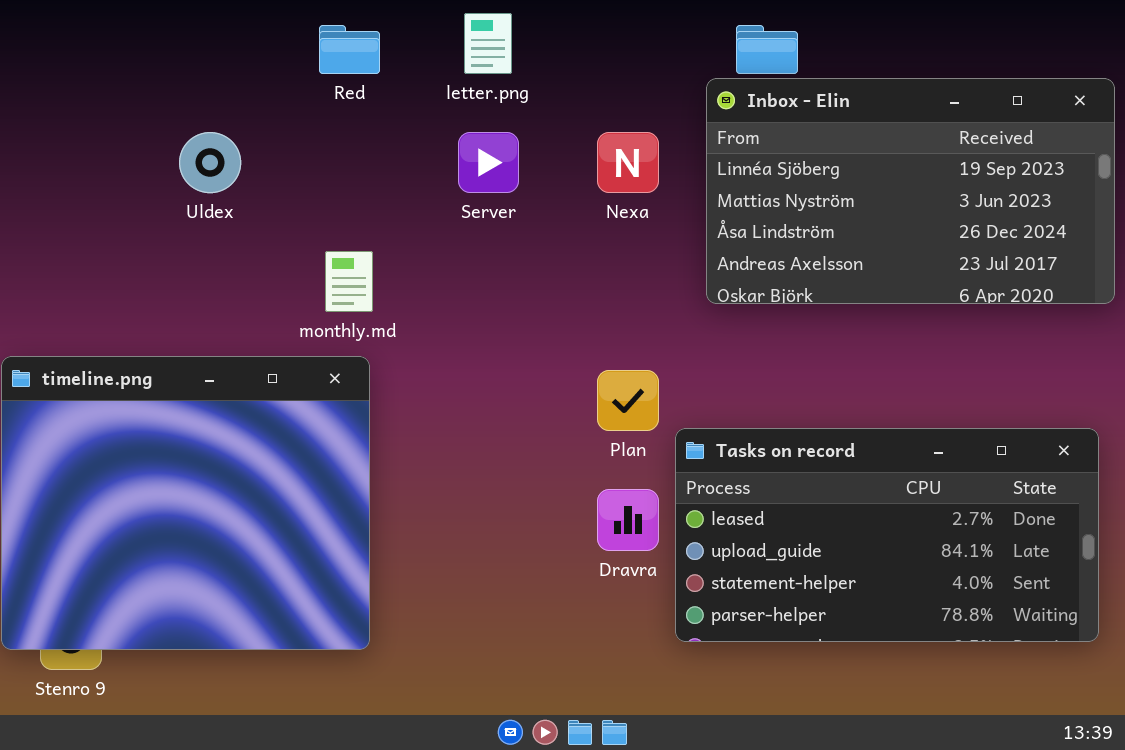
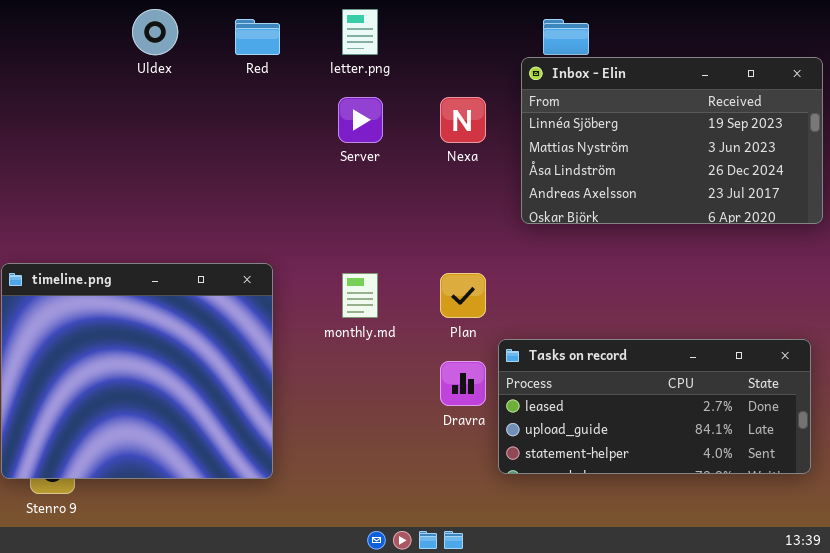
Uldex: [179,132,241,193] -> [132,9,178,55], moved
monthly.md: [325,251,373,312] -> [342,273,378,318], moved
Tasks on record: [675,428,1099,642] -> [498,339,811,474], resized

